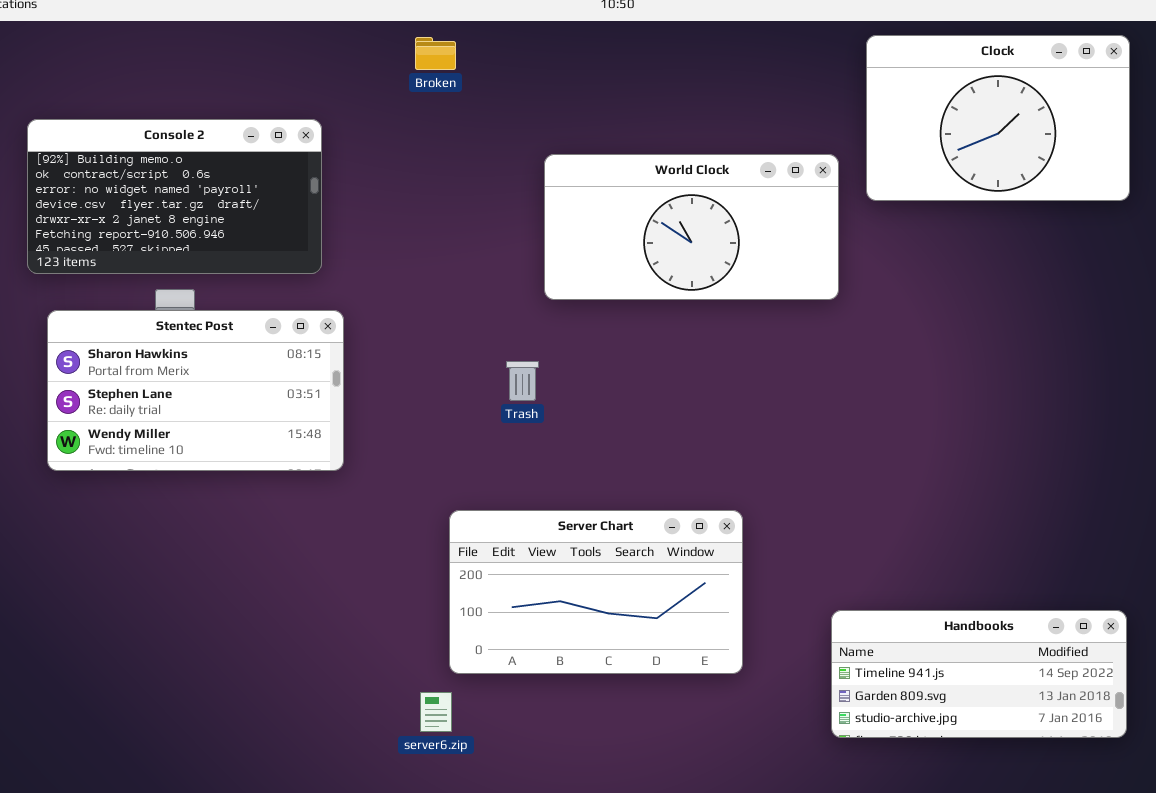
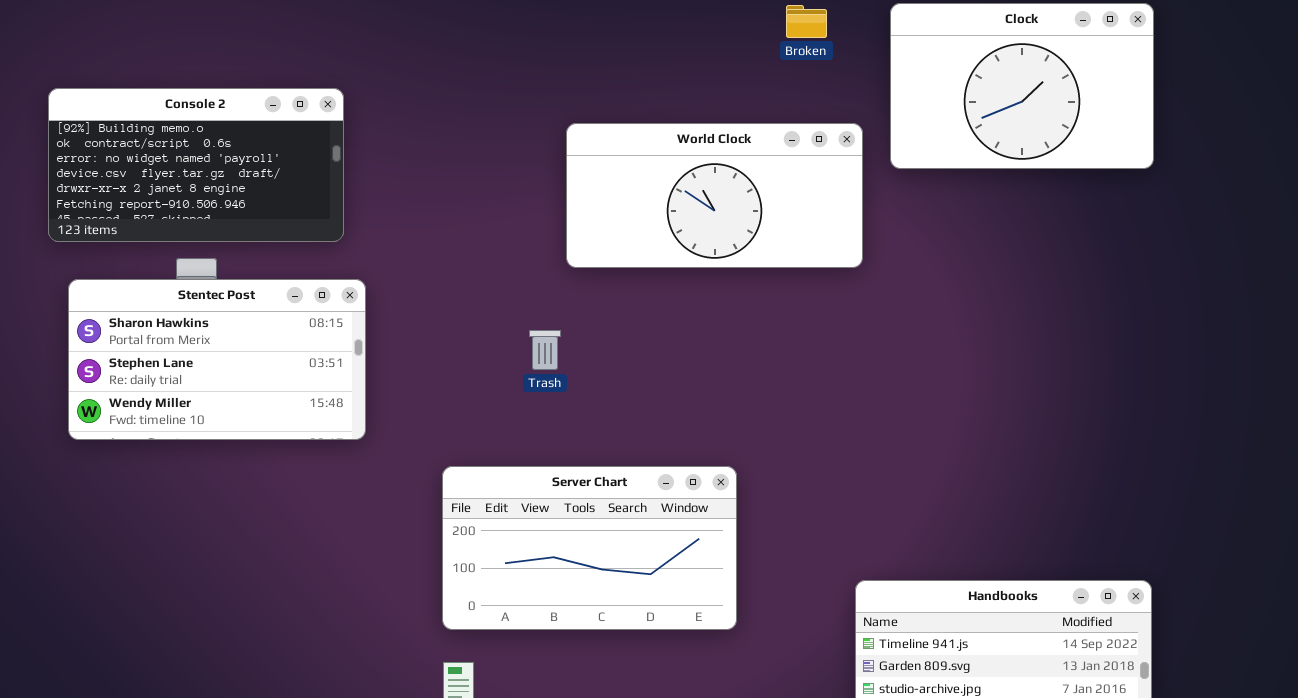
Broken: [415,37,456,70] -> [786,5,827,38], moved
Server Chart: [449,510,743,674] -> [442,466,737,630], moved

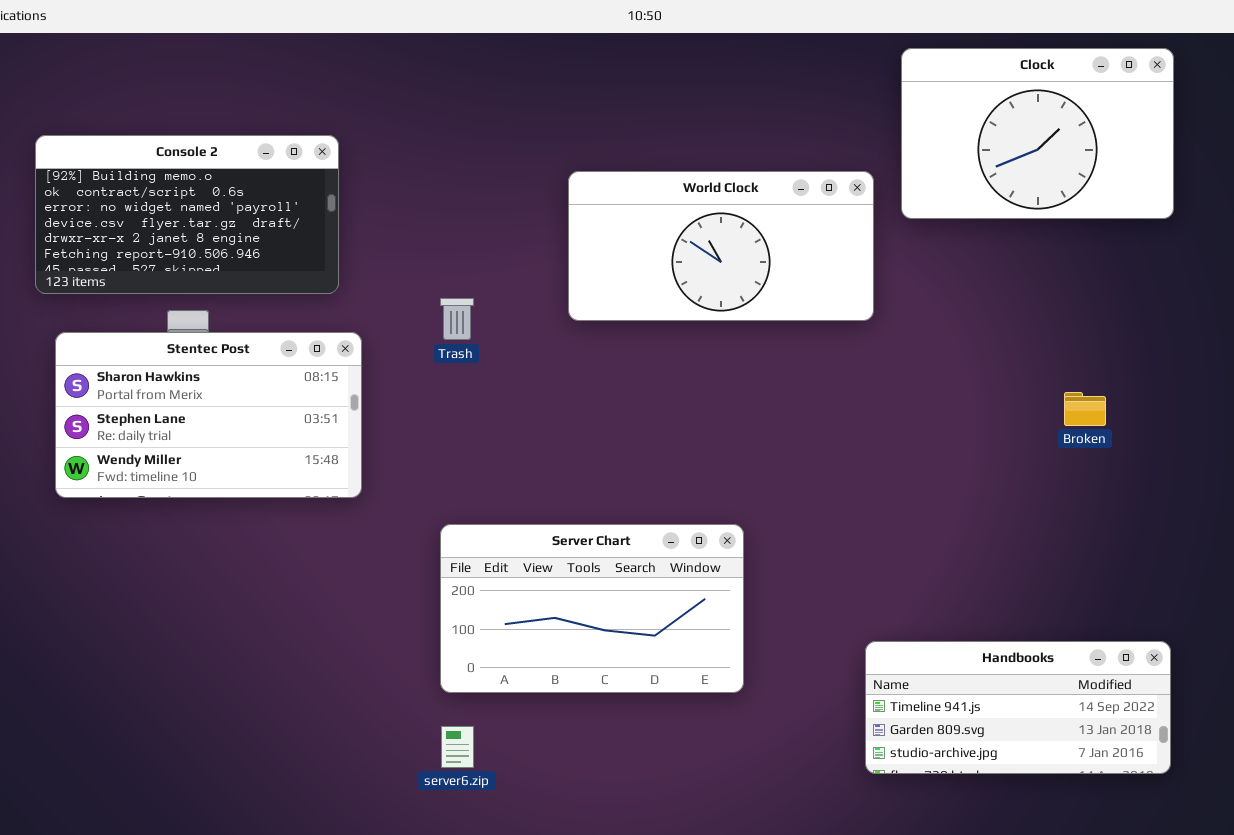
Broken: [786,5,827,38] -> [1064,392,1106,426], moved
Trash: [529,330,561,370] -> [440,298,474,340], moved

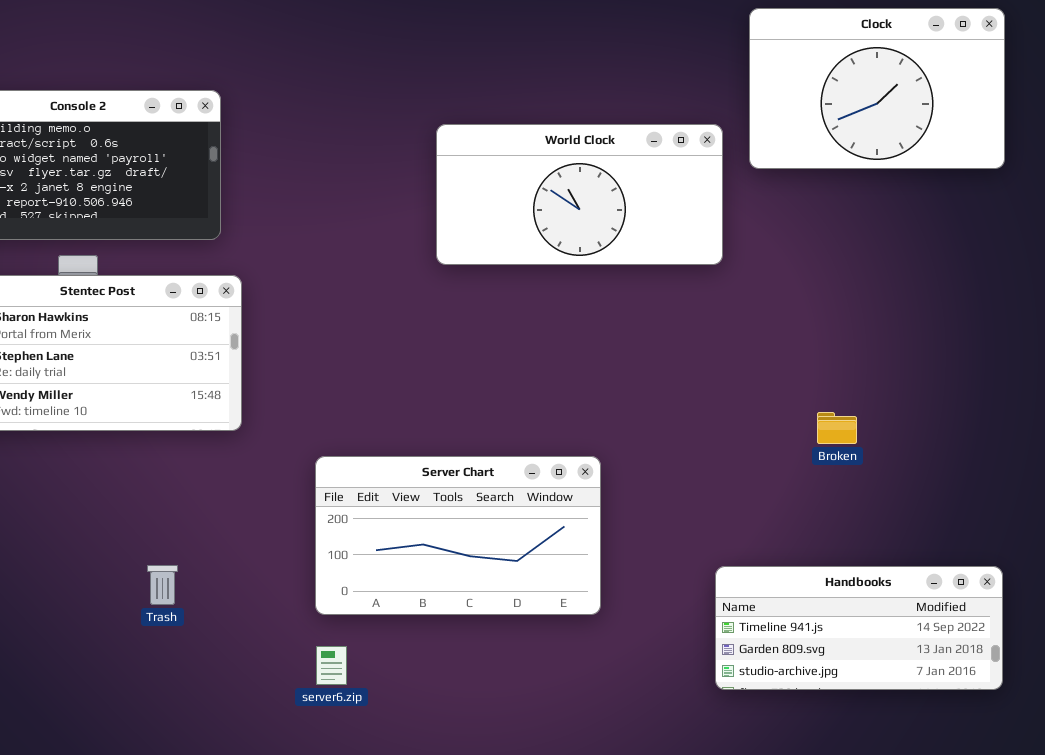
Trash: [440,298,474,340] -> [147,565,178,605], moved
Broken: [1064,392,1106,426] -> [817,412,857,444], moved

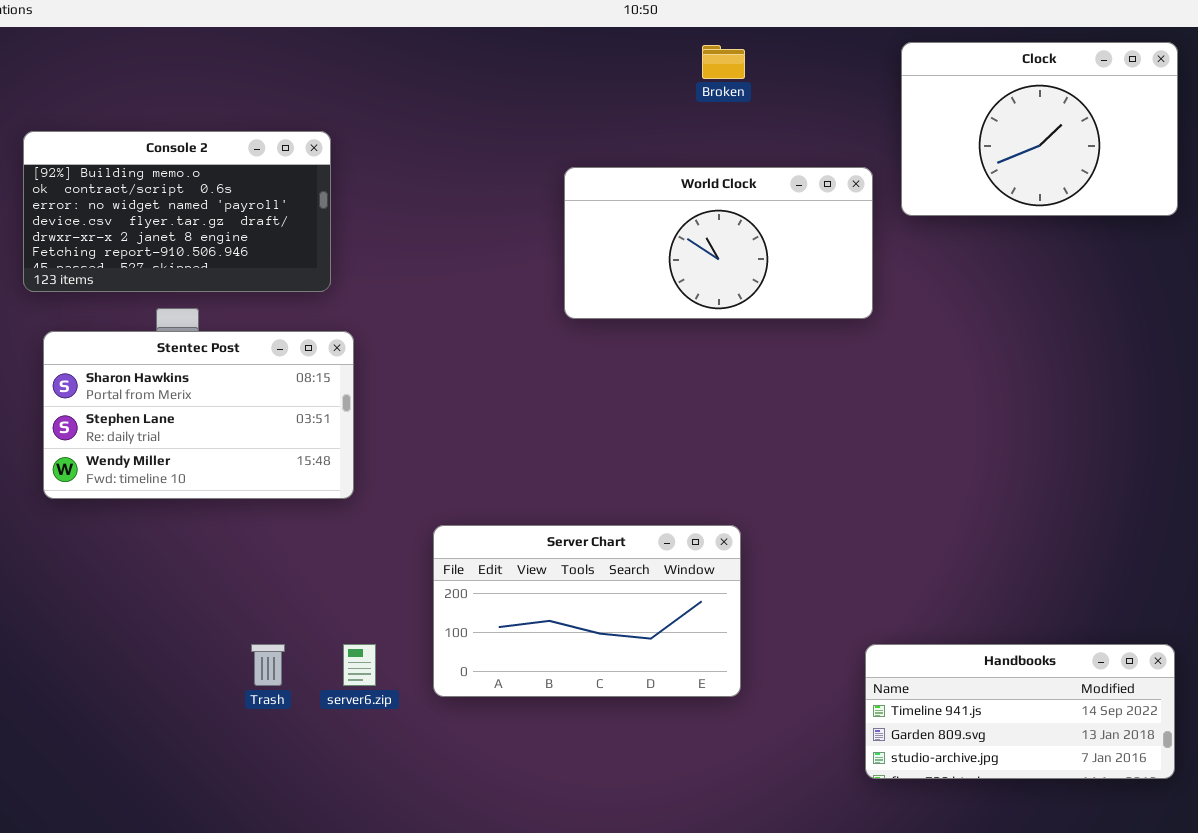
Broken: [817,412,857,444] -> [702,45,745,79], moved
server6.zip: [316,646,347,685] -> [343,644,376,686], moved

